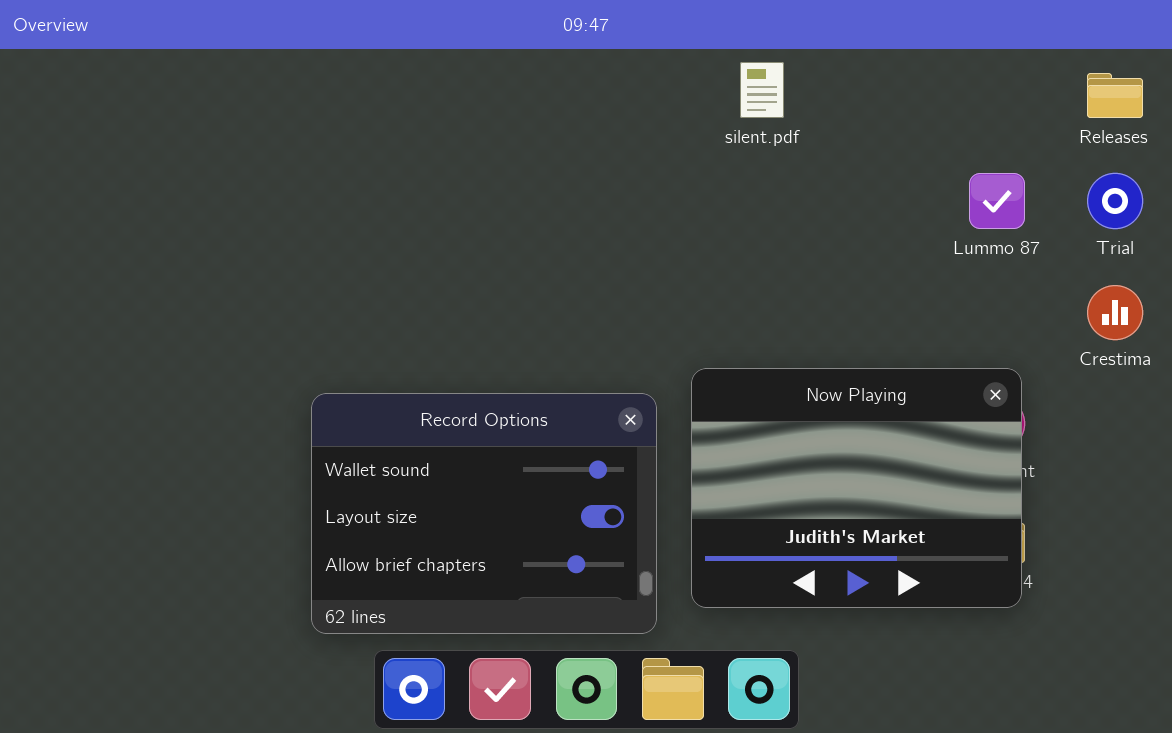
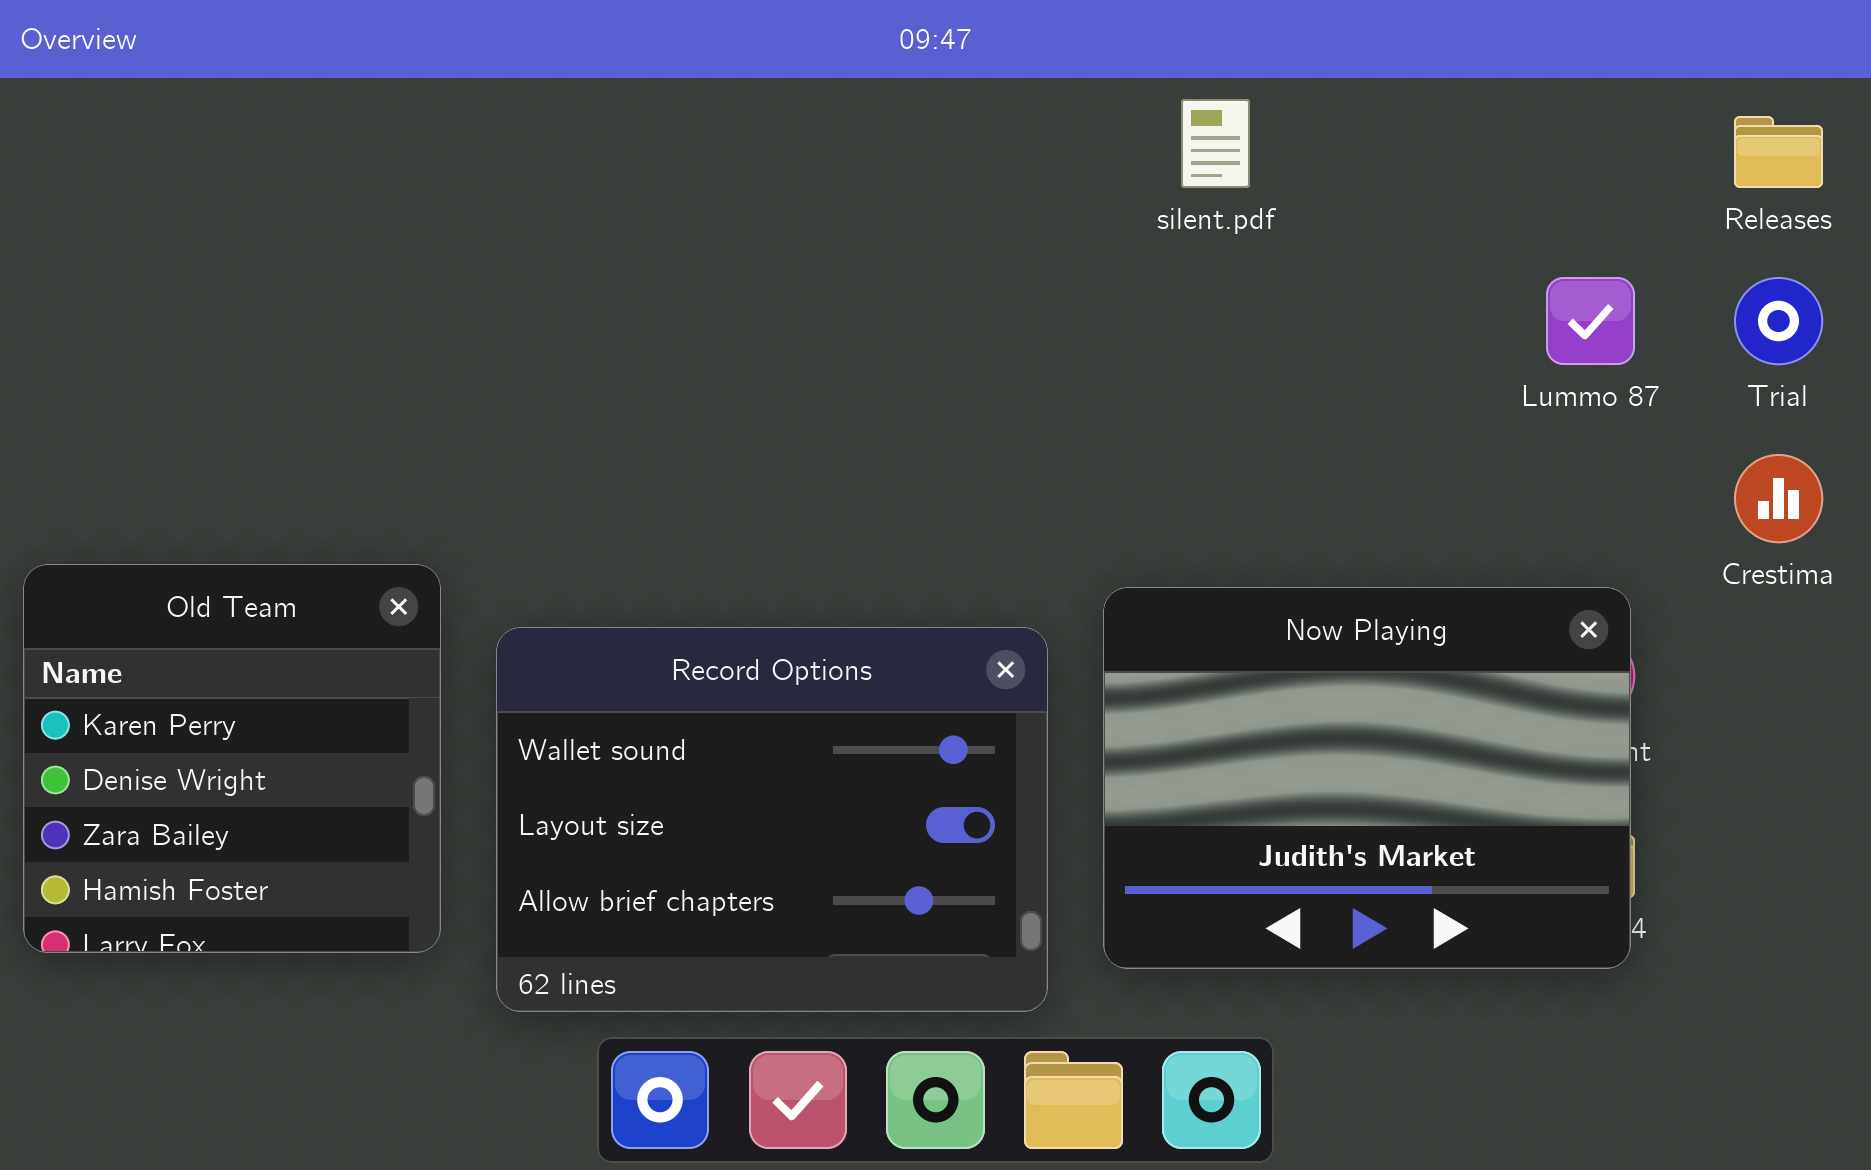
Old Team: none -> [23,564,441,953], opened

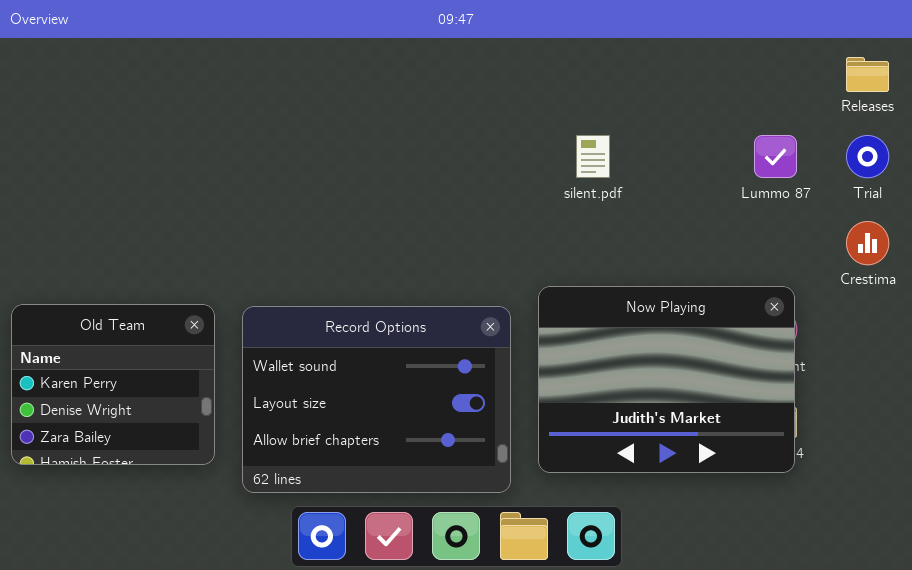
silent.pdf: [1181,99,1250,188] -> [576,135,610,178], moved
Old Team: [23,564,441,953] -> [11,304,215,465], resized

